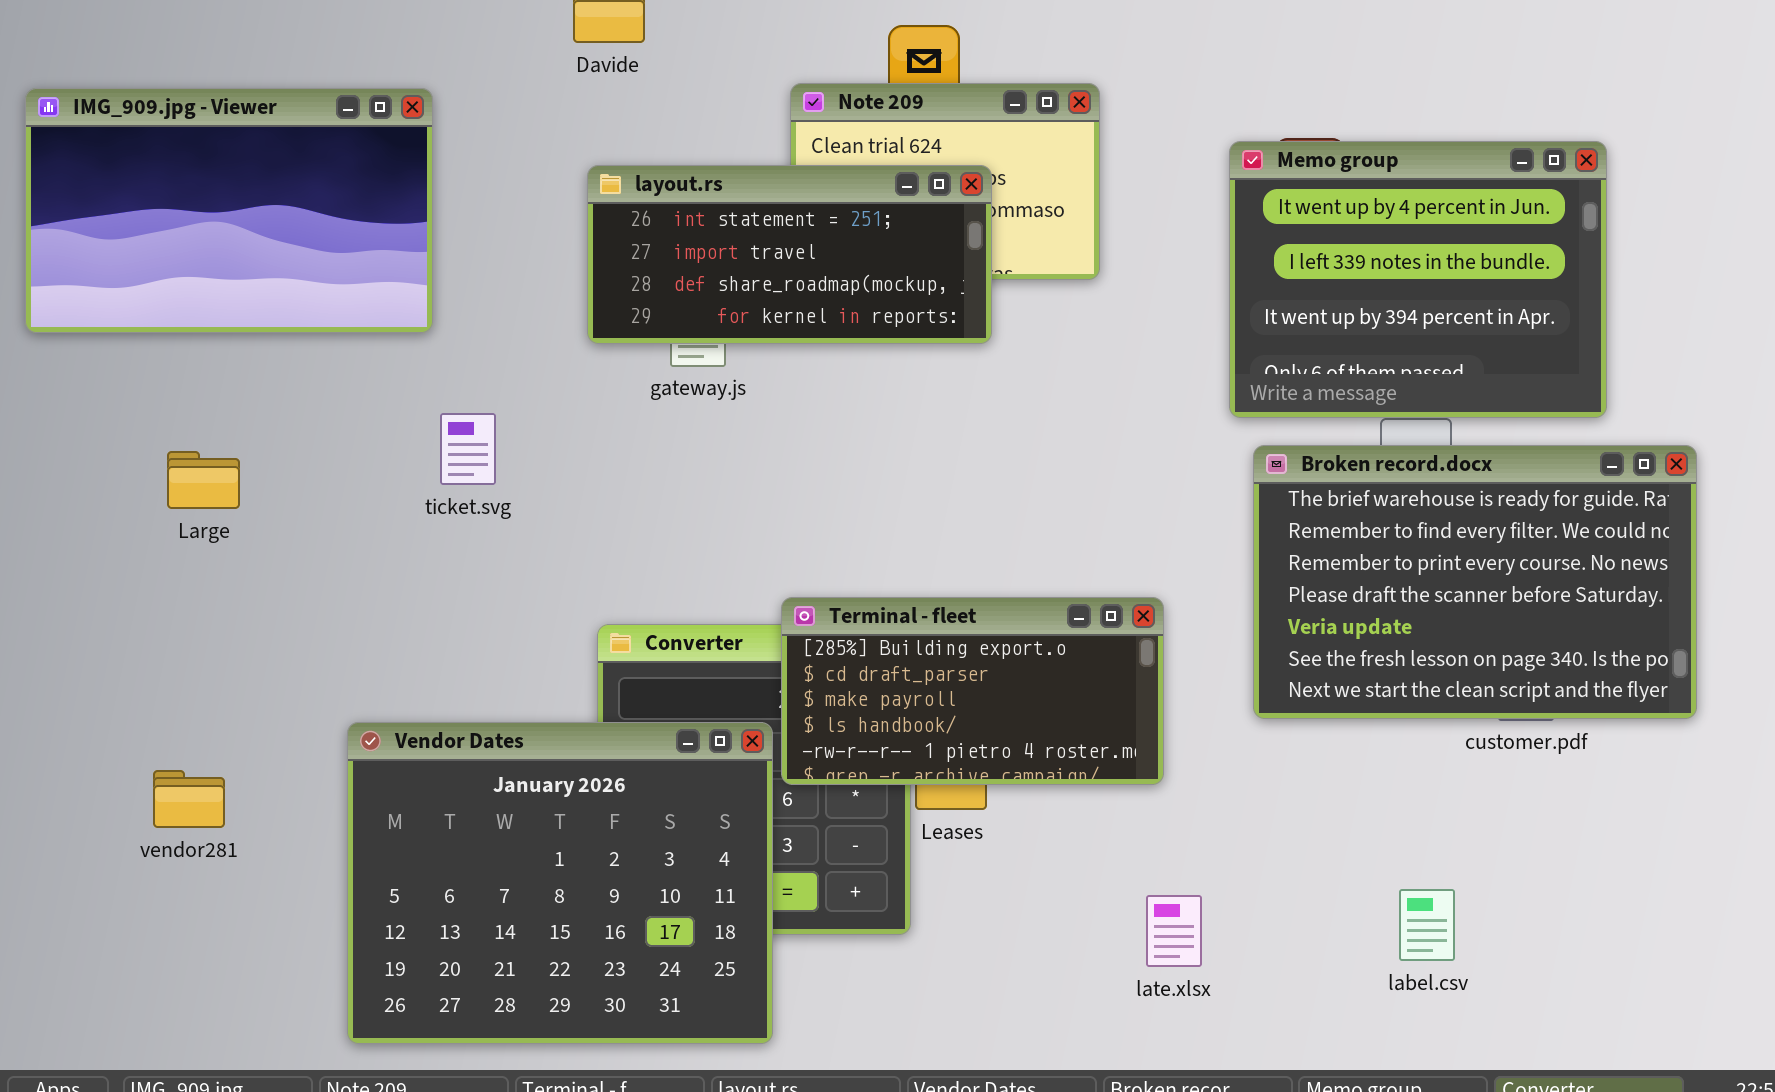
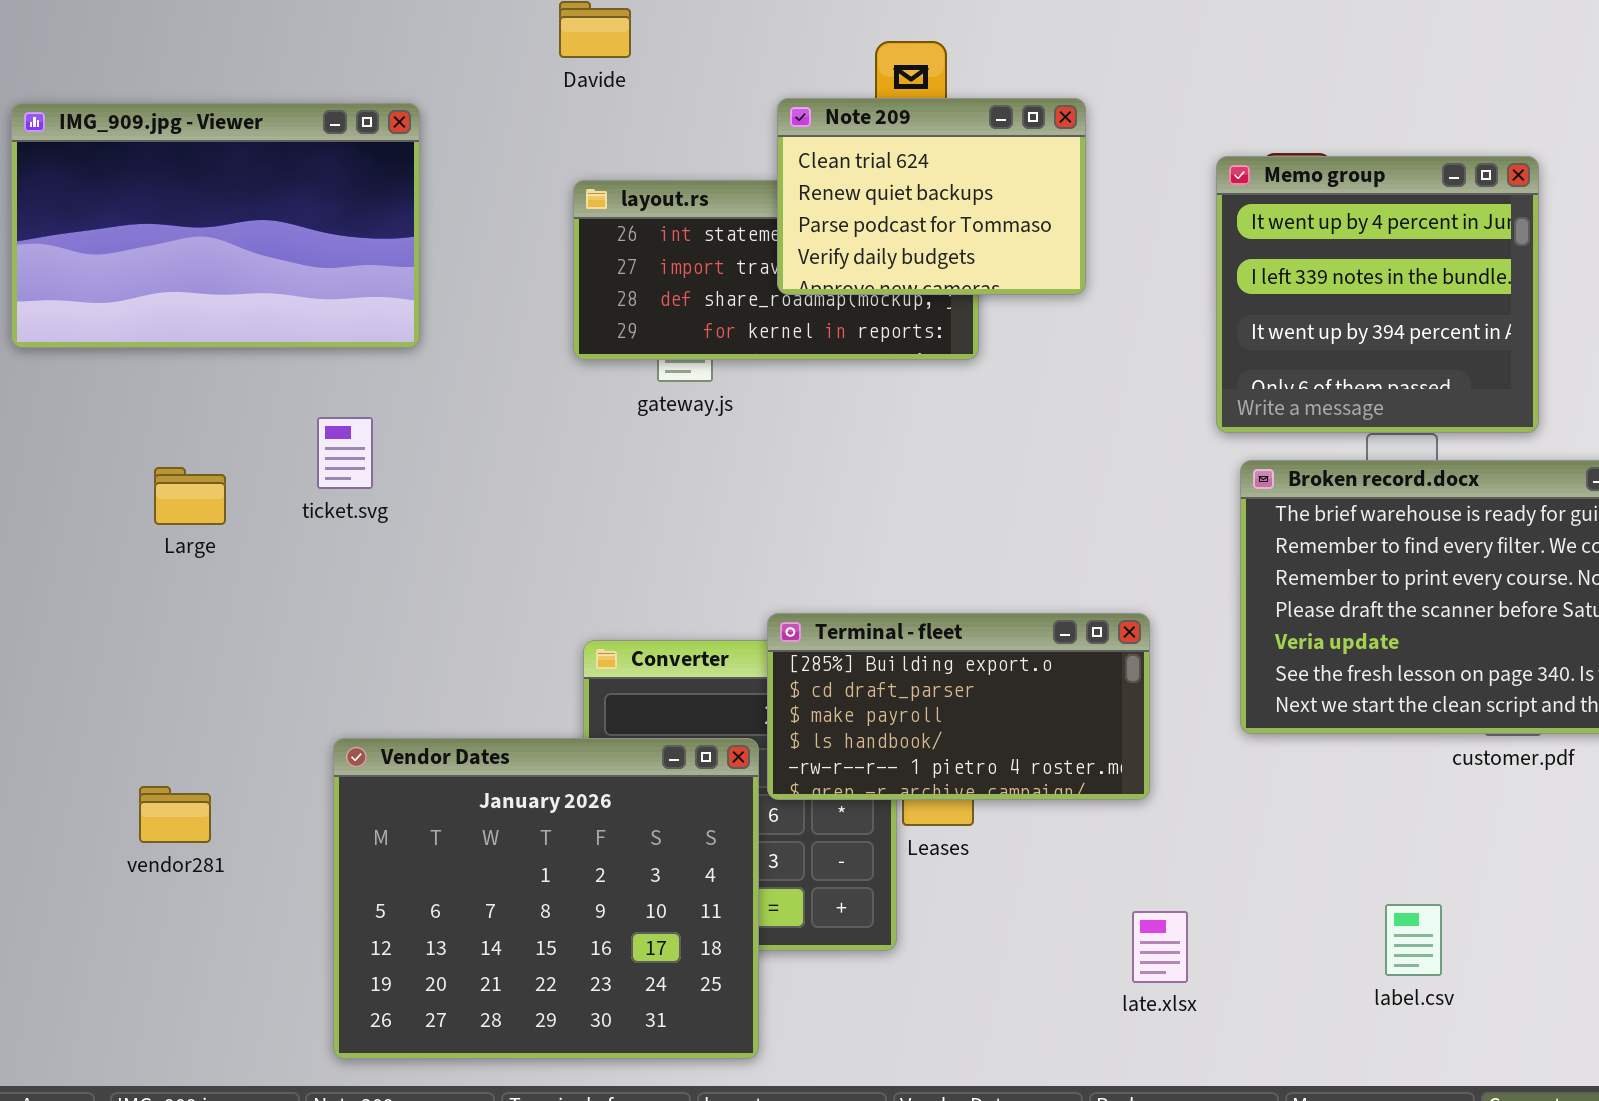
Note 209: [790,83,1100,280] -> [777,98,1086,295], raised
Memo group: [1229,141,1607,418] -> [1216,156,1539,433], resized
ticket.svg: [440,413,496,485] -> [317,417,373,489], moved

